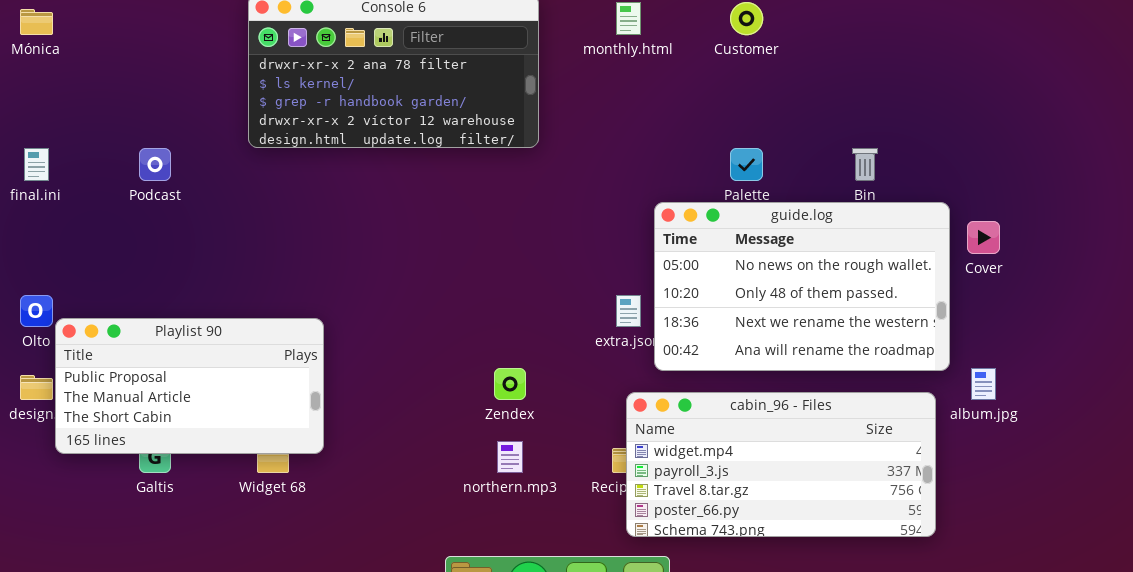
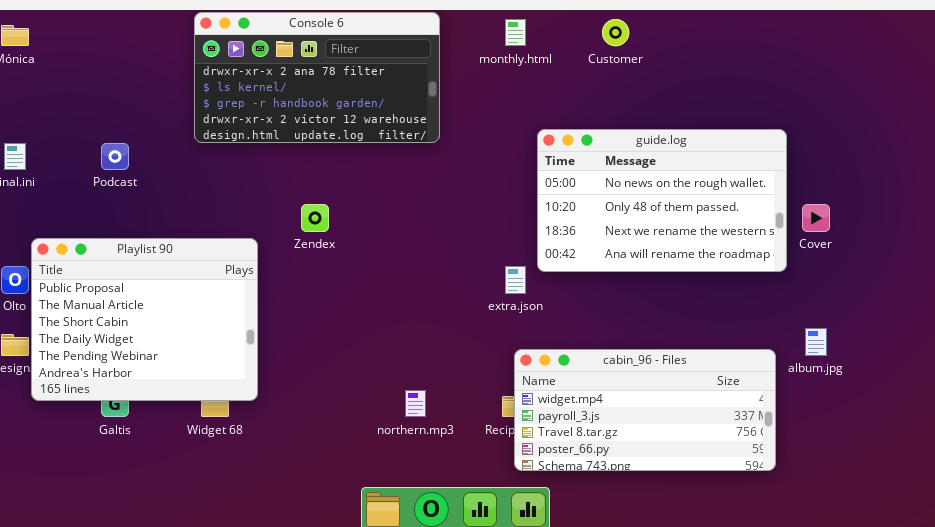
guide.log: [654,202,950,371] -> [537,129,787,272], moved
Playlist 90: [55,318,324,454] -> [31,238,258,401], resized
Zendex: [494,368,526,400] -> [301,204,329,232], moved

